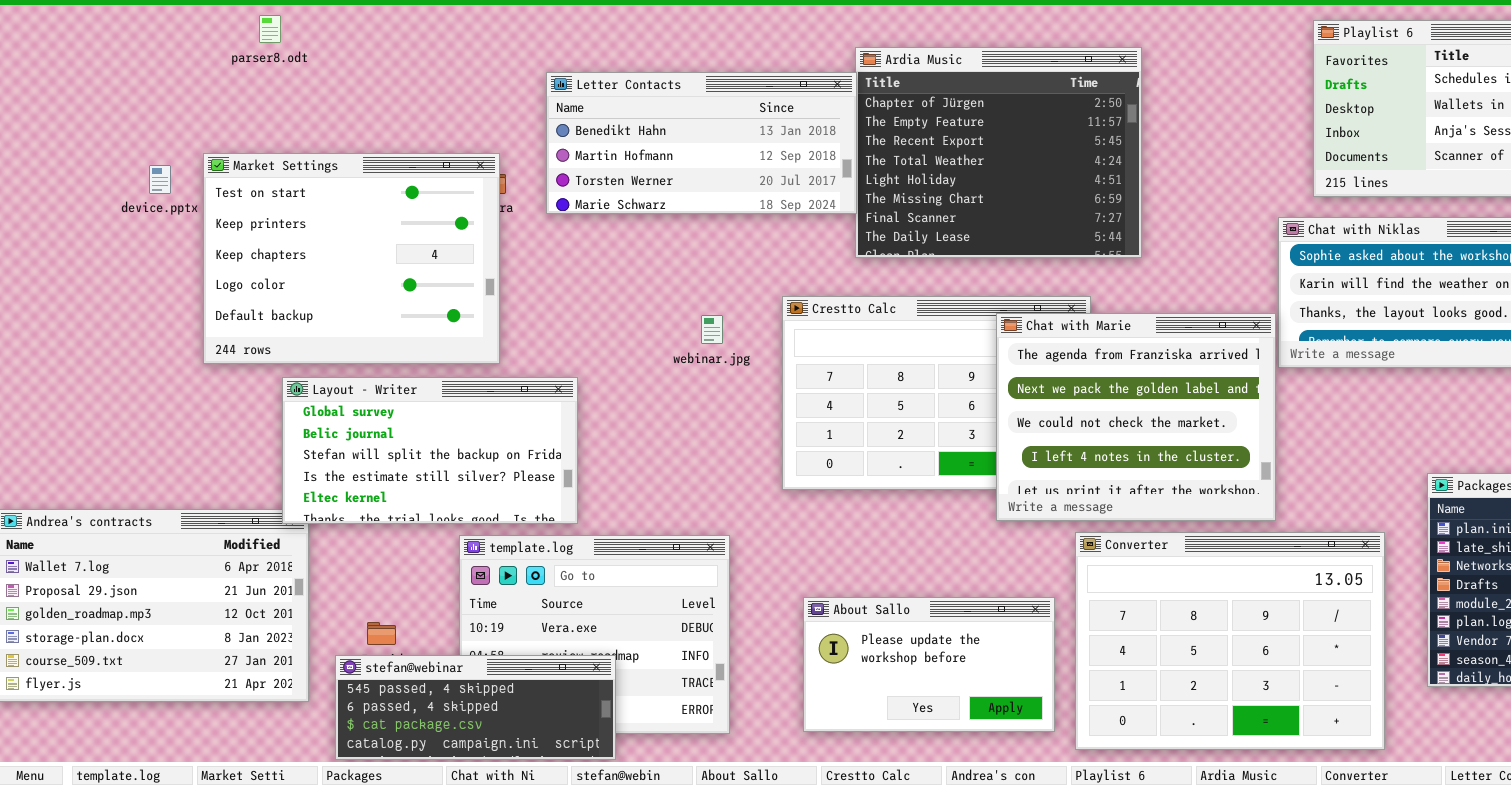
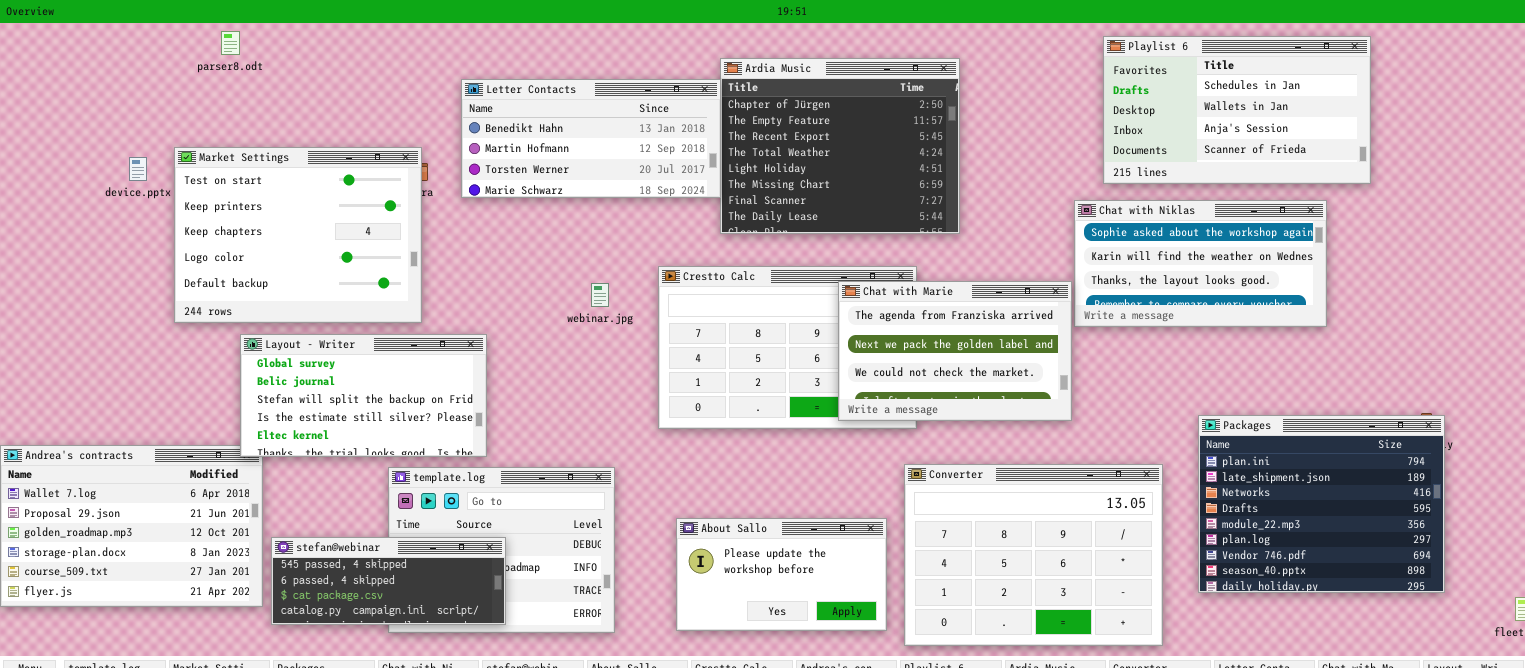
Chat with Marie: [996,313,1276,521] -> [838,281,1072,421], resized
stefan@webinar: [335,655,616,760] -> [271,537,506,625], moved

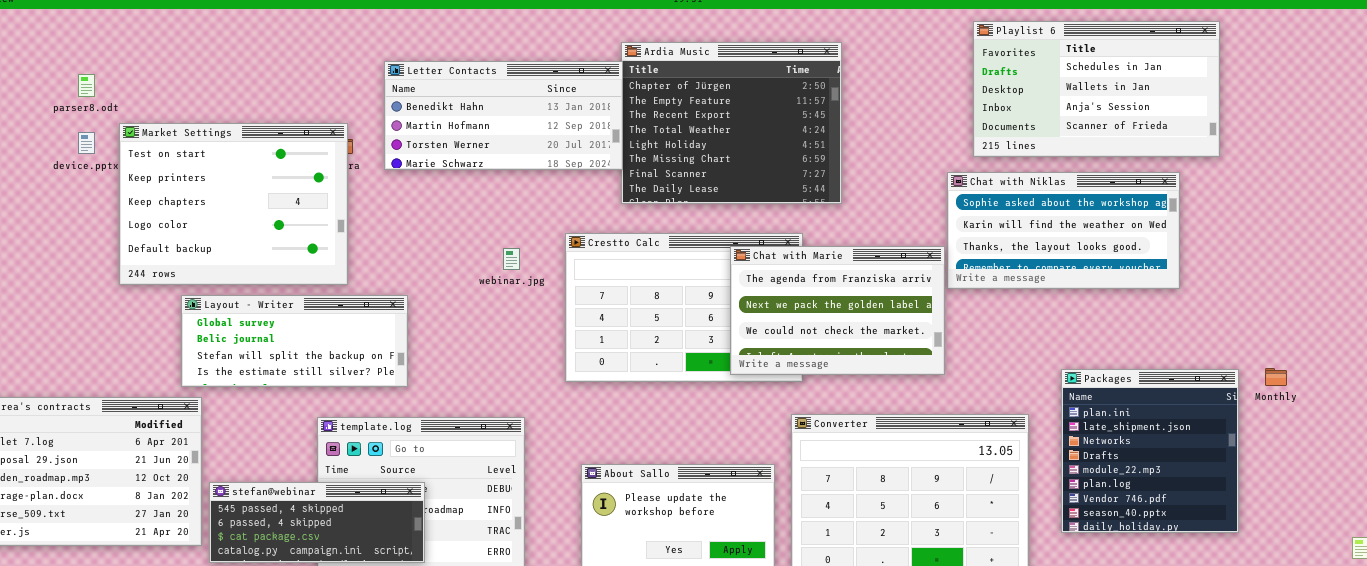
parser8.odt: [221,31,240,55] -> [78,74,95,97], moved
Layout - Writer: [240,334,487,457] -> [181,295,408,387], resized
Packages: [1198,415,1445,593] -> [1061,369,1239,533], resized

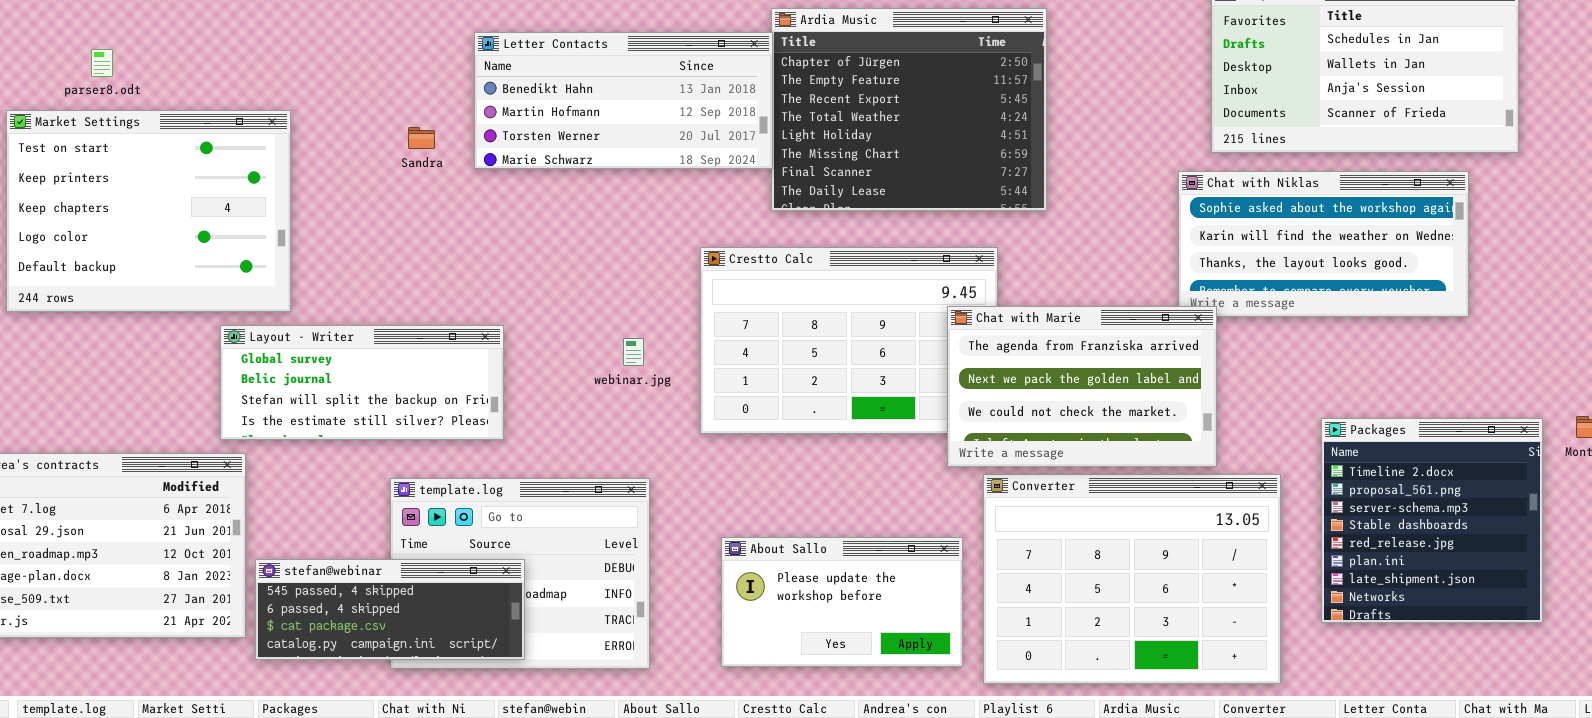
Market Settings: [119,123,348,285] -> [6,110,291,312], moved
Chat with Marie: [730,246,945,375] -> [947,306,1217,467], moved
webinar.jpg: [503,248,520,270] -> [623,338,644,366], moved
Packages: [1061,369,1239,533] -> [1321,418,1543,623], scrolled up 5 rows

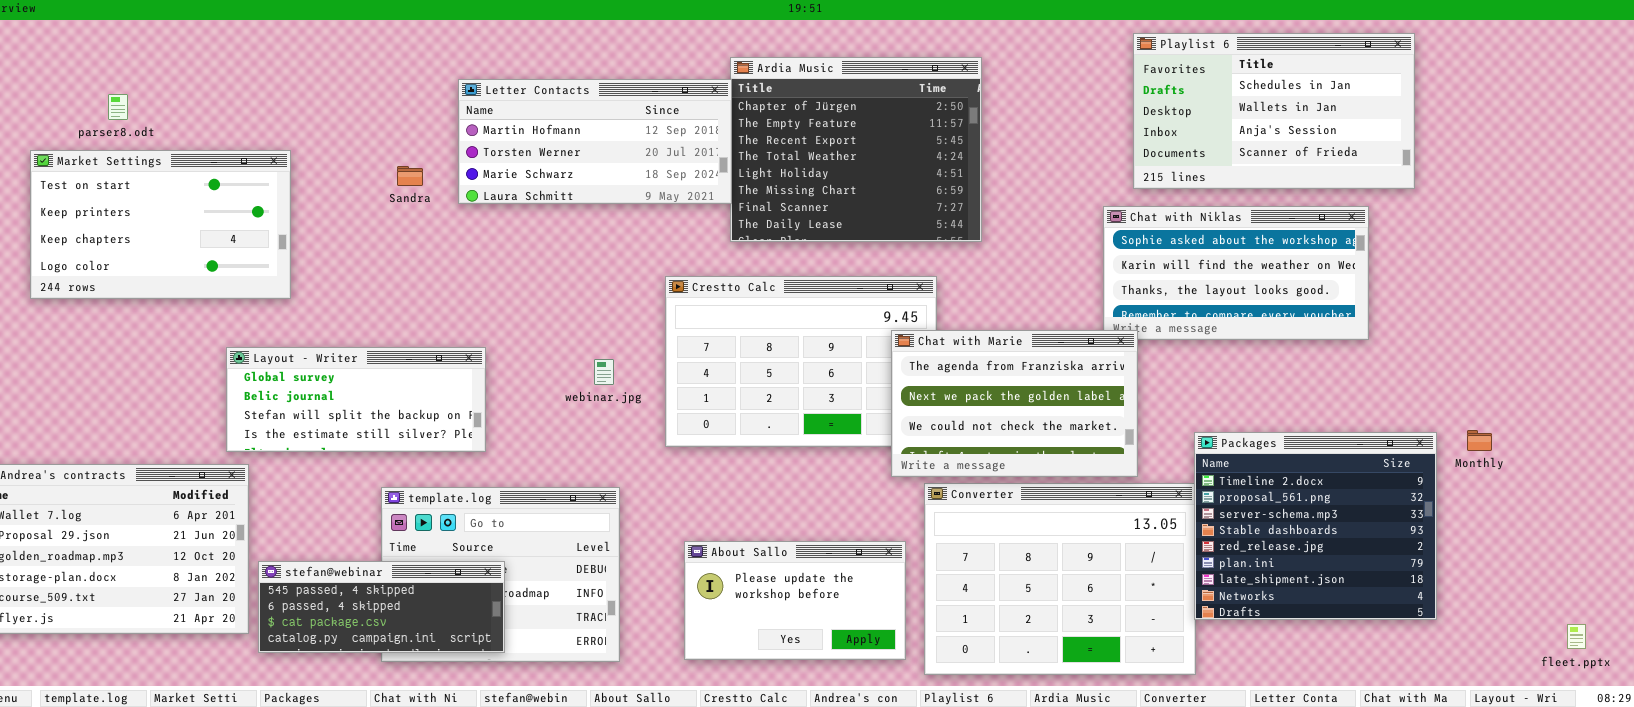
Letter Contacts: [474,32,773,169] -> [458,79,732,204], scrolled down 1 row
Market Settings: [6,110,291,312] -> [30,150,291,299], resized
Packages: [1321,418,1543,623] -> [1194,432,1437,620], resized

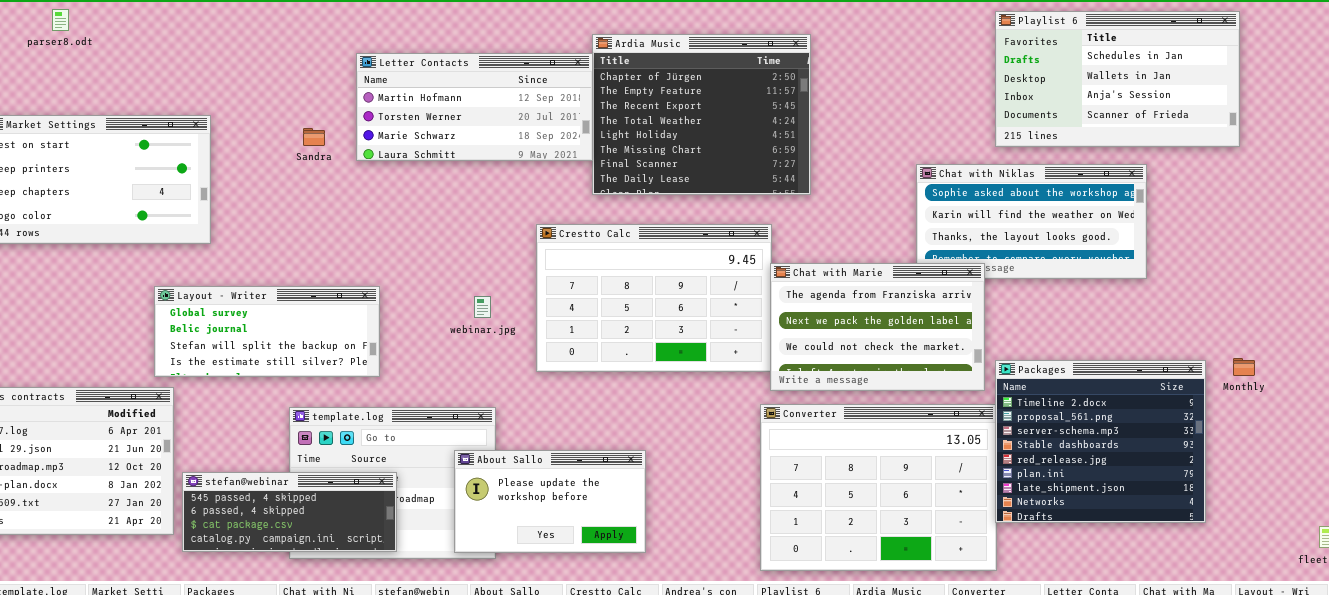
Playlist 6: [1133,33,1415,189] -> [995,11,1240,147], moved
parser8.odt: [108,94,128,120] -> [52,9,69,31], moved
Chat with Marie: [891,330,1138,477] -> [770,263,985,391], moved
About Sallo: [684,541,906,660] -> [454,450,646,553], moved

